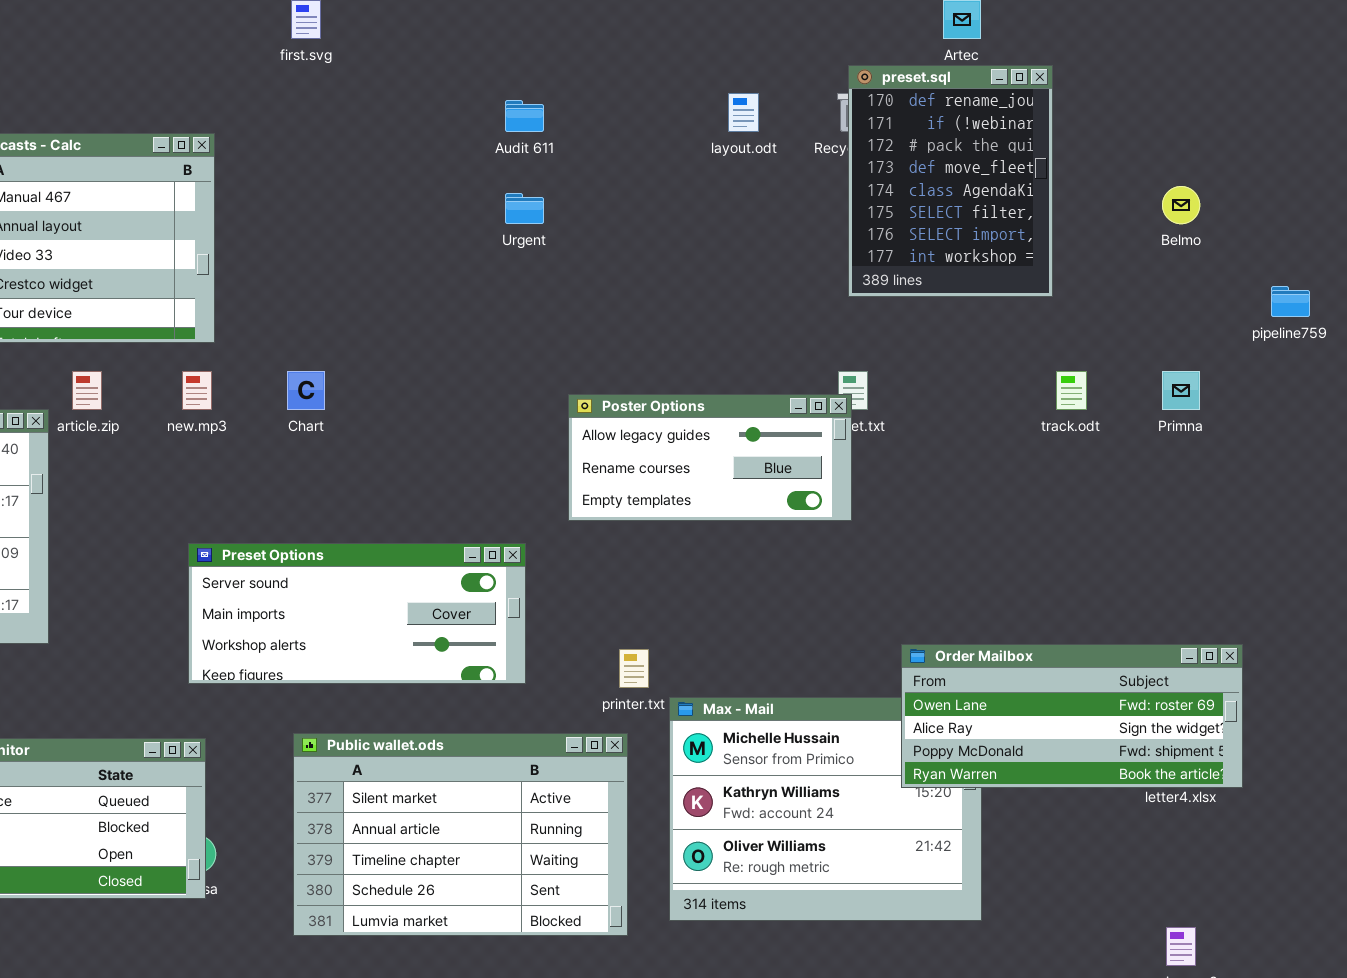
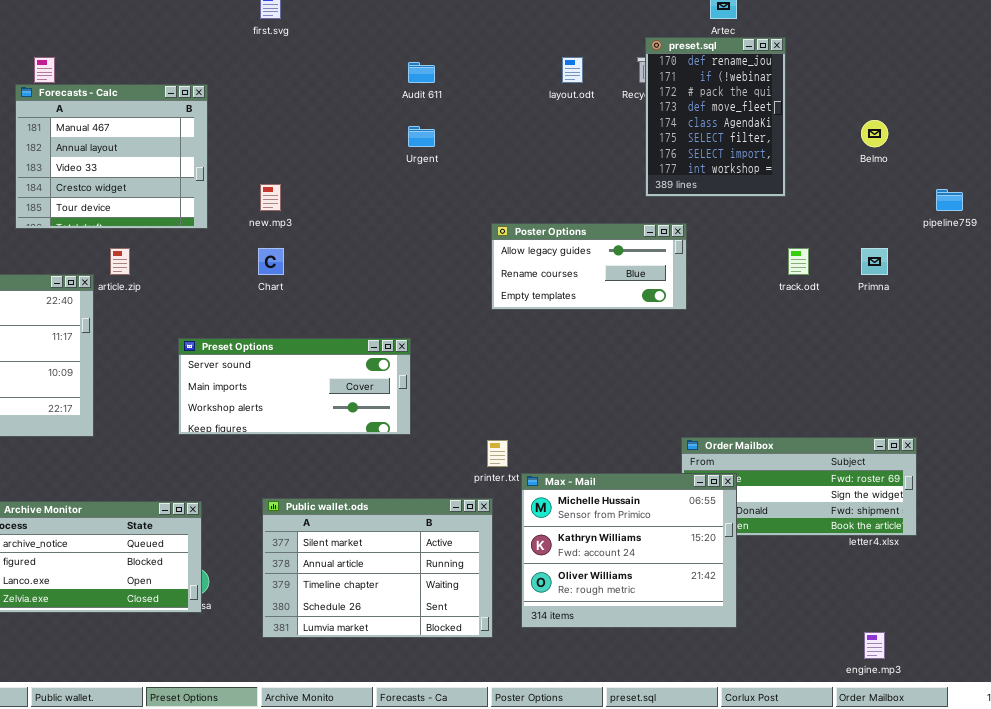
new.mp3: [182,371,212,410] -> [260,184,281,211], moved
Poster Options: [568,394,852,521] -> [491,223,687,310], moved
Preset Options: [188,543,526,684] -> [178,338,411,435], moved
Max - Mail: [669,697,982,921] -> [521,473,737,628], raised

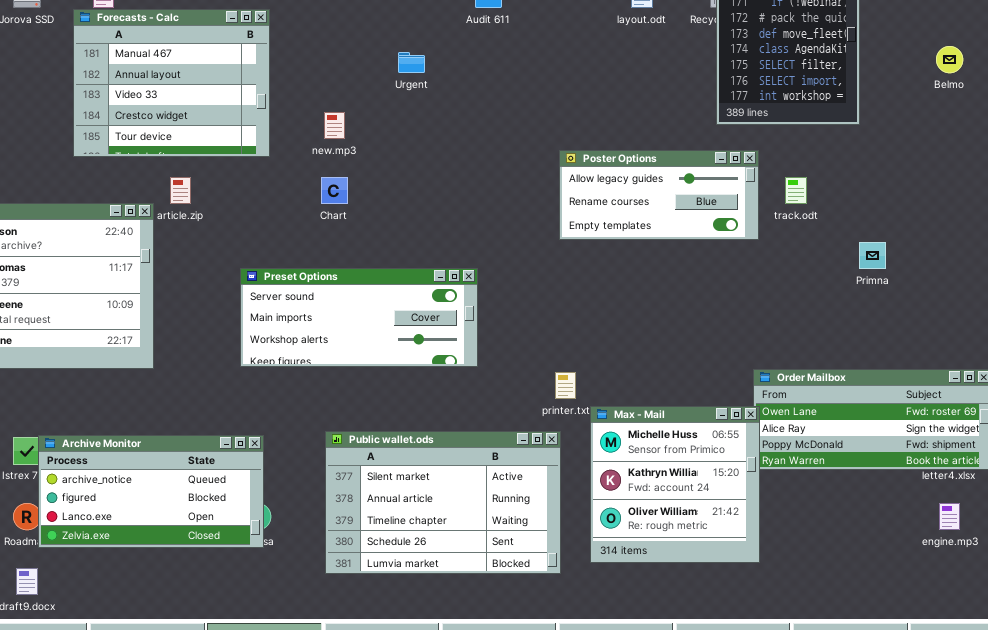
Urgent: [408,126,435,147] -> [398,52,425,73], moved
track.odt: [788,248,809,275] -> [785,177,807,204], moved
Primna: [861,248,888,275] -> [859,242,886,269], moved
Max - Mail: [521,473,737,628] -> [590,406,760,563], resized
engine.mp3: [864,632,885,659] -> [939,503,960,530], moved

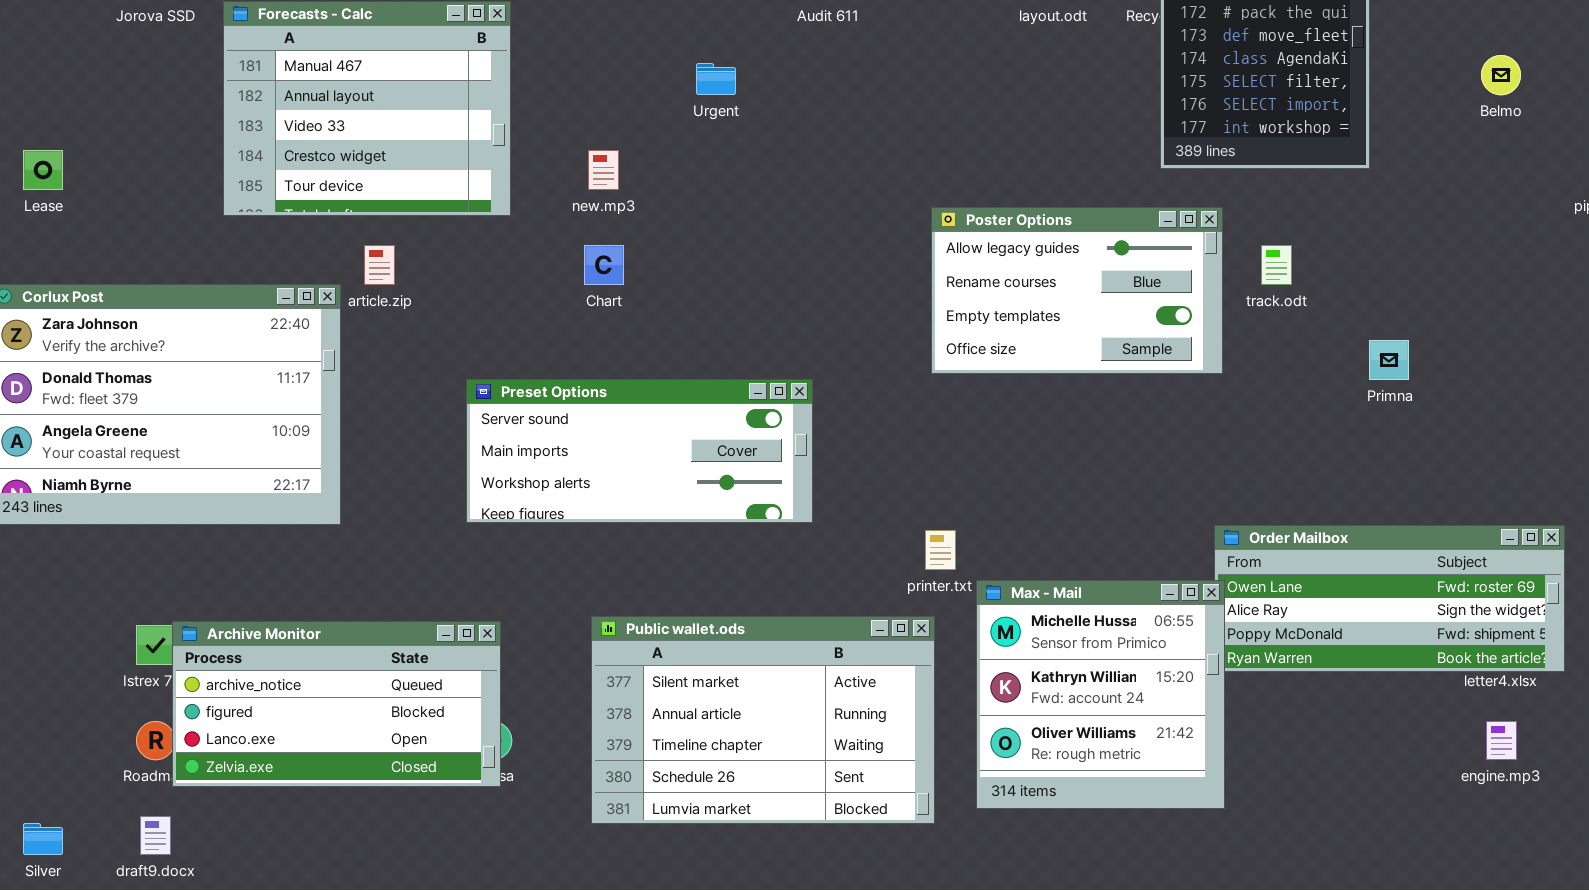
Poster Options: [559,150,759,240] -> [931,207,1223,374], resized

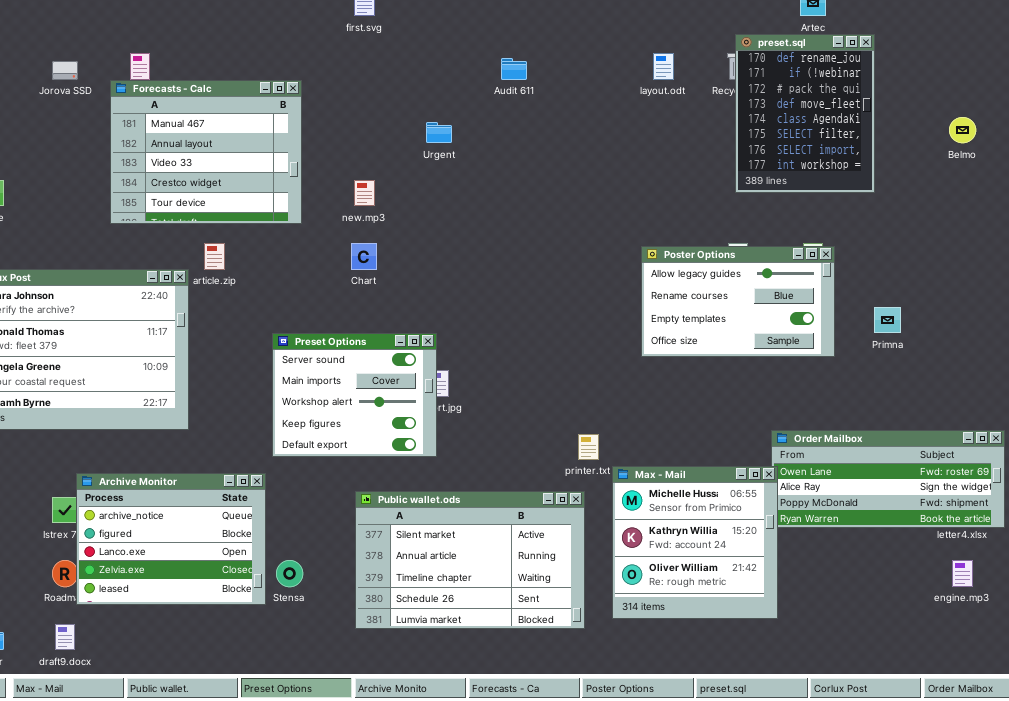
Poster Options: [931,207,1223,374] -> [641,246,835,357], moved
Preset Options: [466,379,813,523] -> [272,333,437,457], resized
Archive Monitor: [172,621,501,787] -> [76,473,266,605], resized

